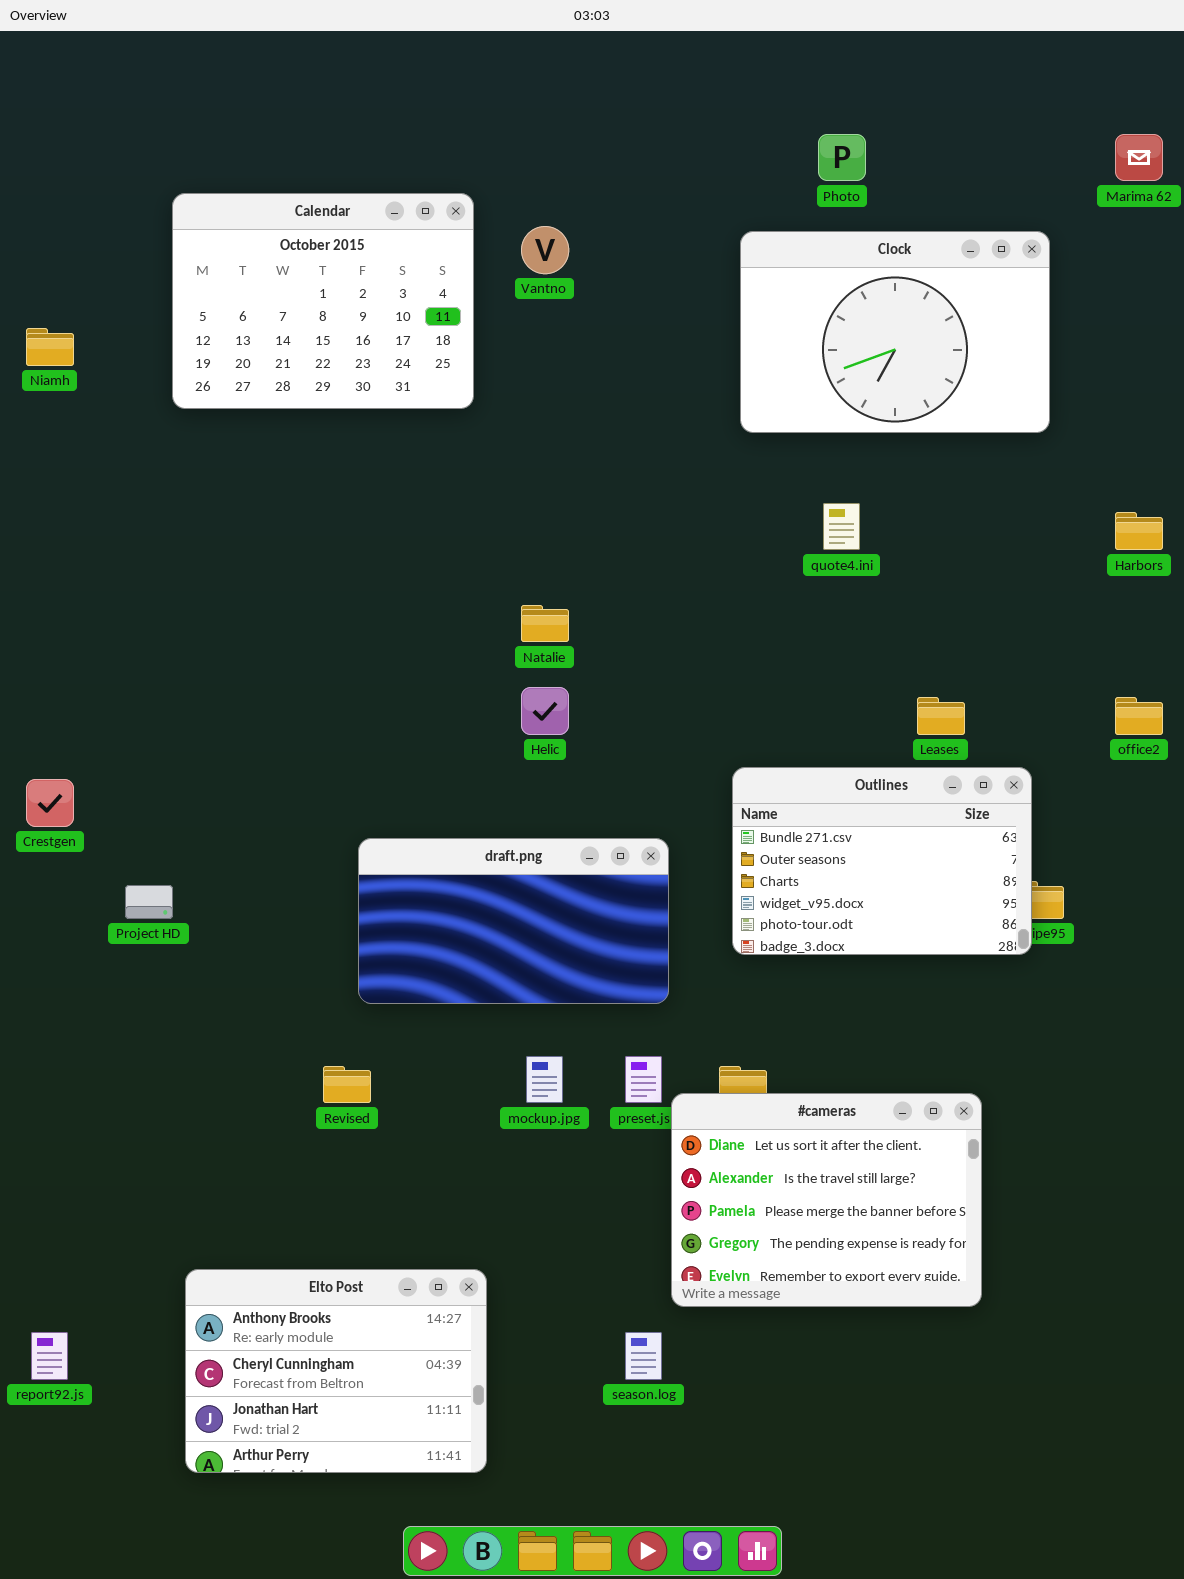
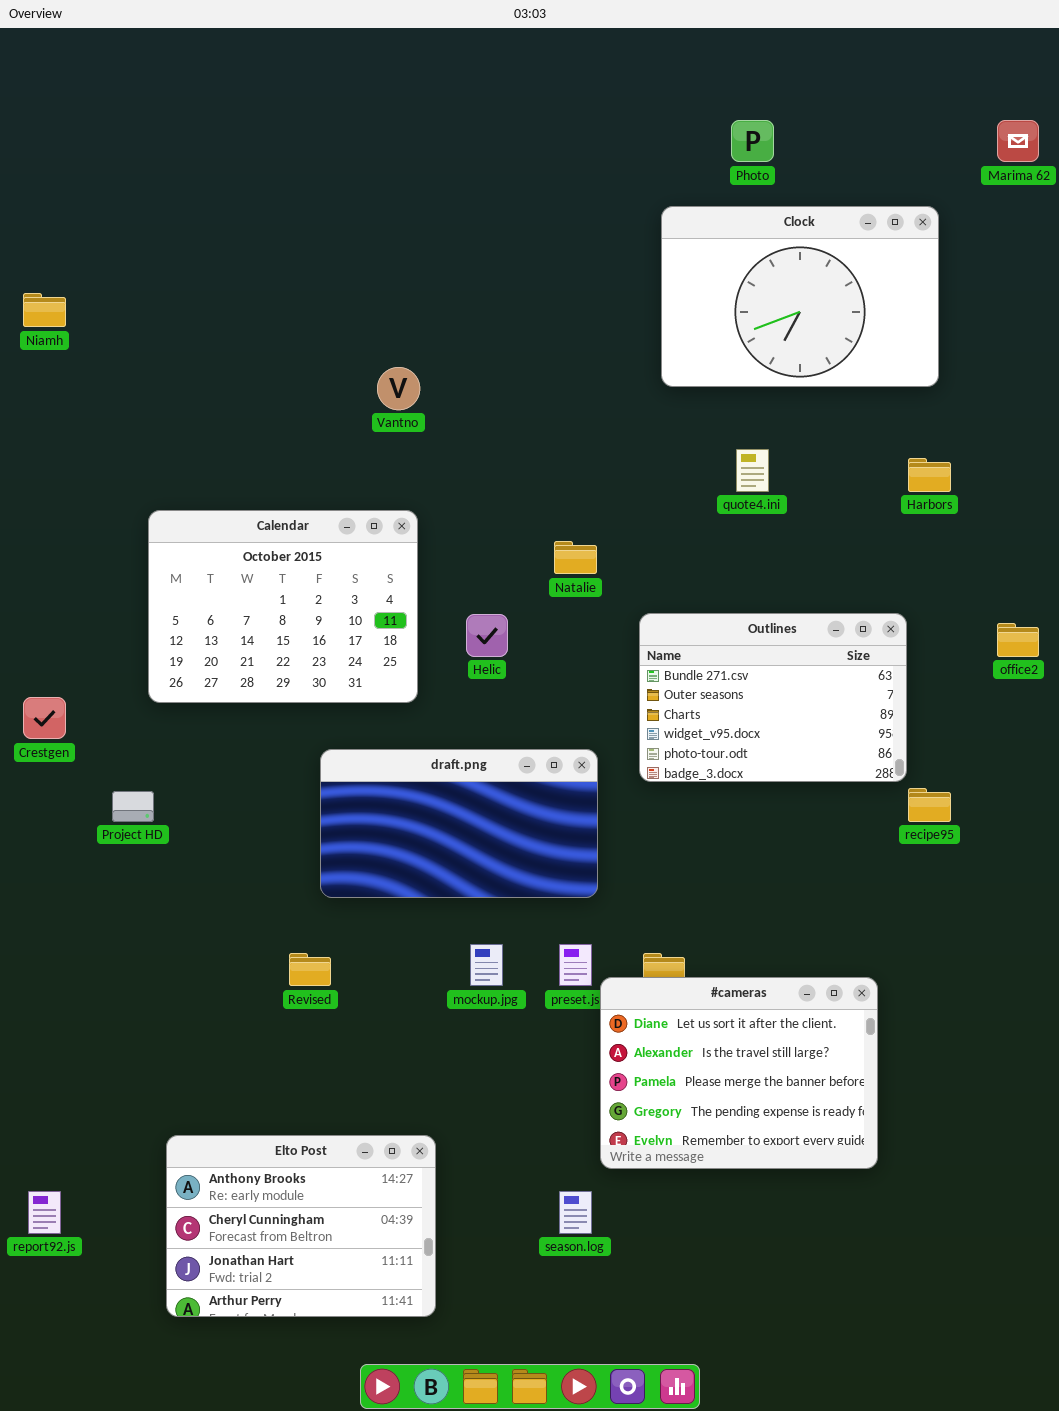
Calendar: [172,193,474,409] -> [148,510,418,703], moved
Vantno: [521,226,569,274] -> [377,367,420,410], moved
Harbors: [1115,512,1163,550] -> [908,458,951,492], moved
Natalie: [521,605,569,642] -> [554,541,597,574], moved
Outlines: [732,767,1032,955] -> [639,613,907,782], moved

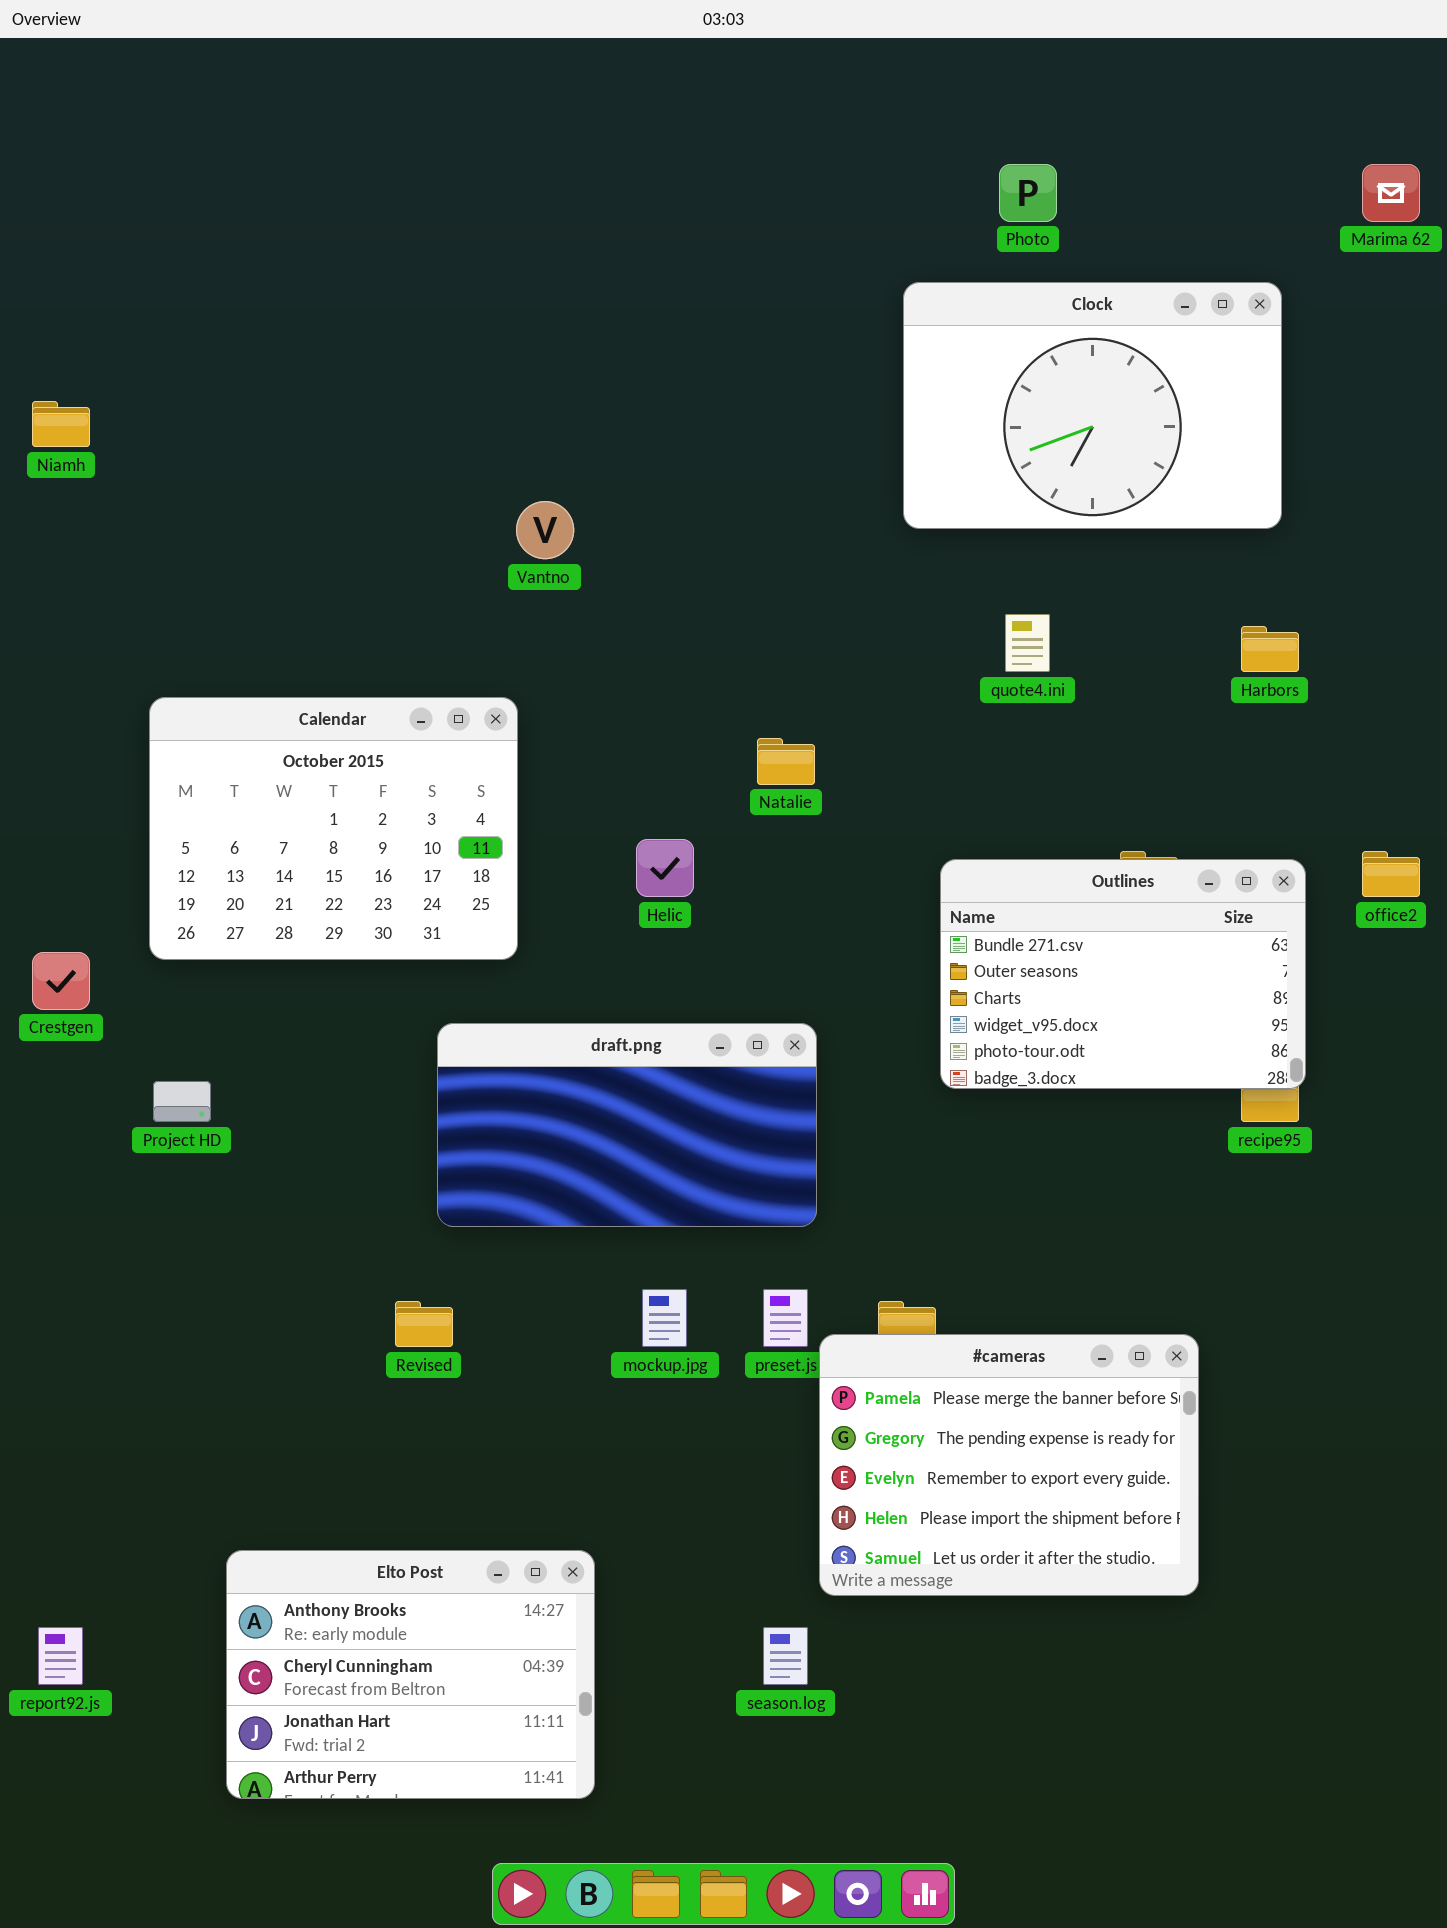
Calendar: [148,510,418,703] -> [149,697,518,960], moved
Outlines: [639,613,907,782] -> [940,859,1306,1089], moved
#cameras: [600,977,878,1169] -> [819,1334,1199,1596], scrolled down 2 rows

